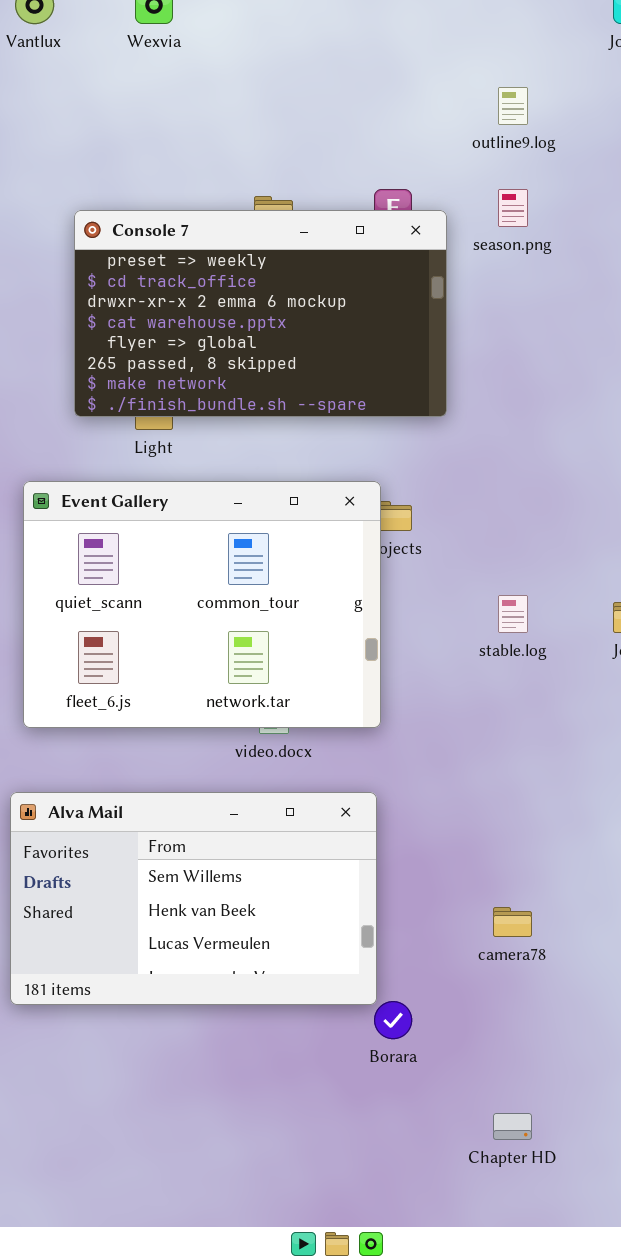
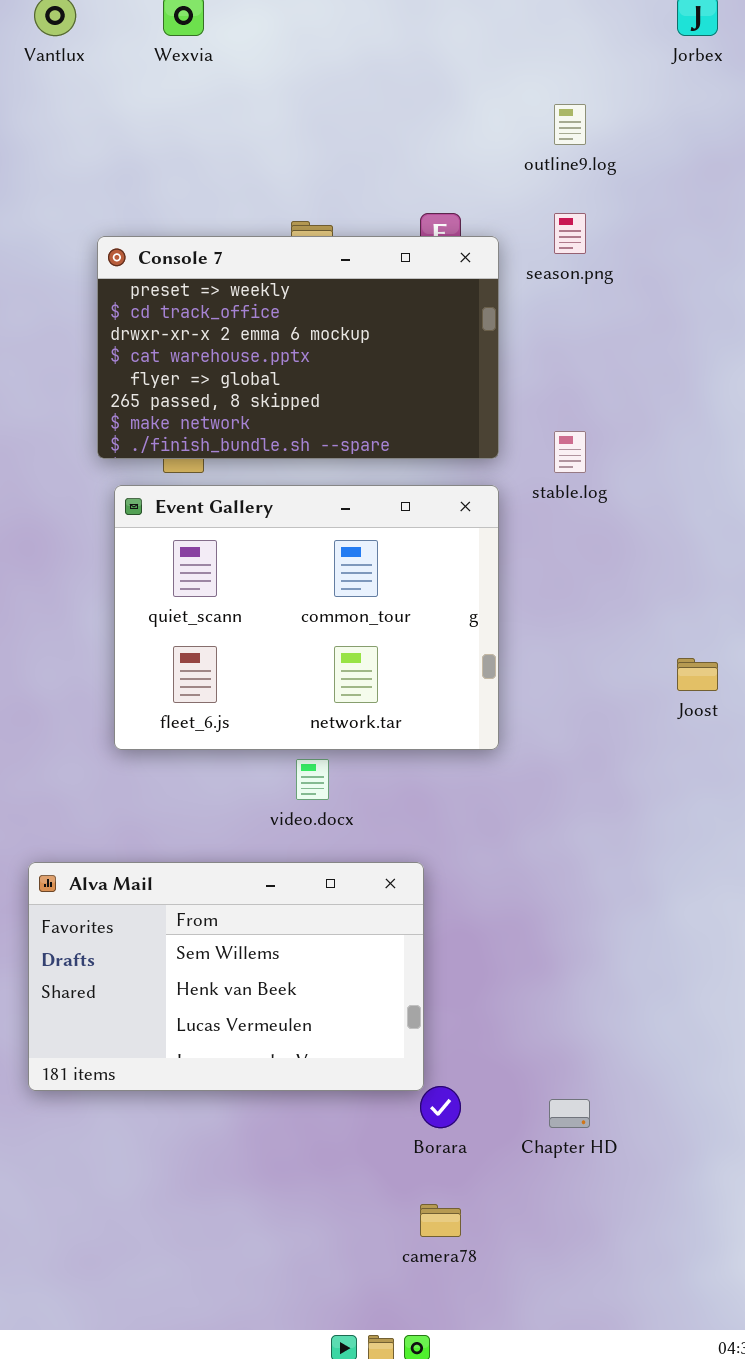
Event Gallery: [23,481,381,728] -> [114,485,499,750], moved
stable.log: [498,595,528,633] -> [554,431,586,473], moved
camera78: [493,907,532,937] -> [420,1204,461,1237], moved
Chapter HD: [493,1113,532,1140] -> [549,1099,590,1128], moved

